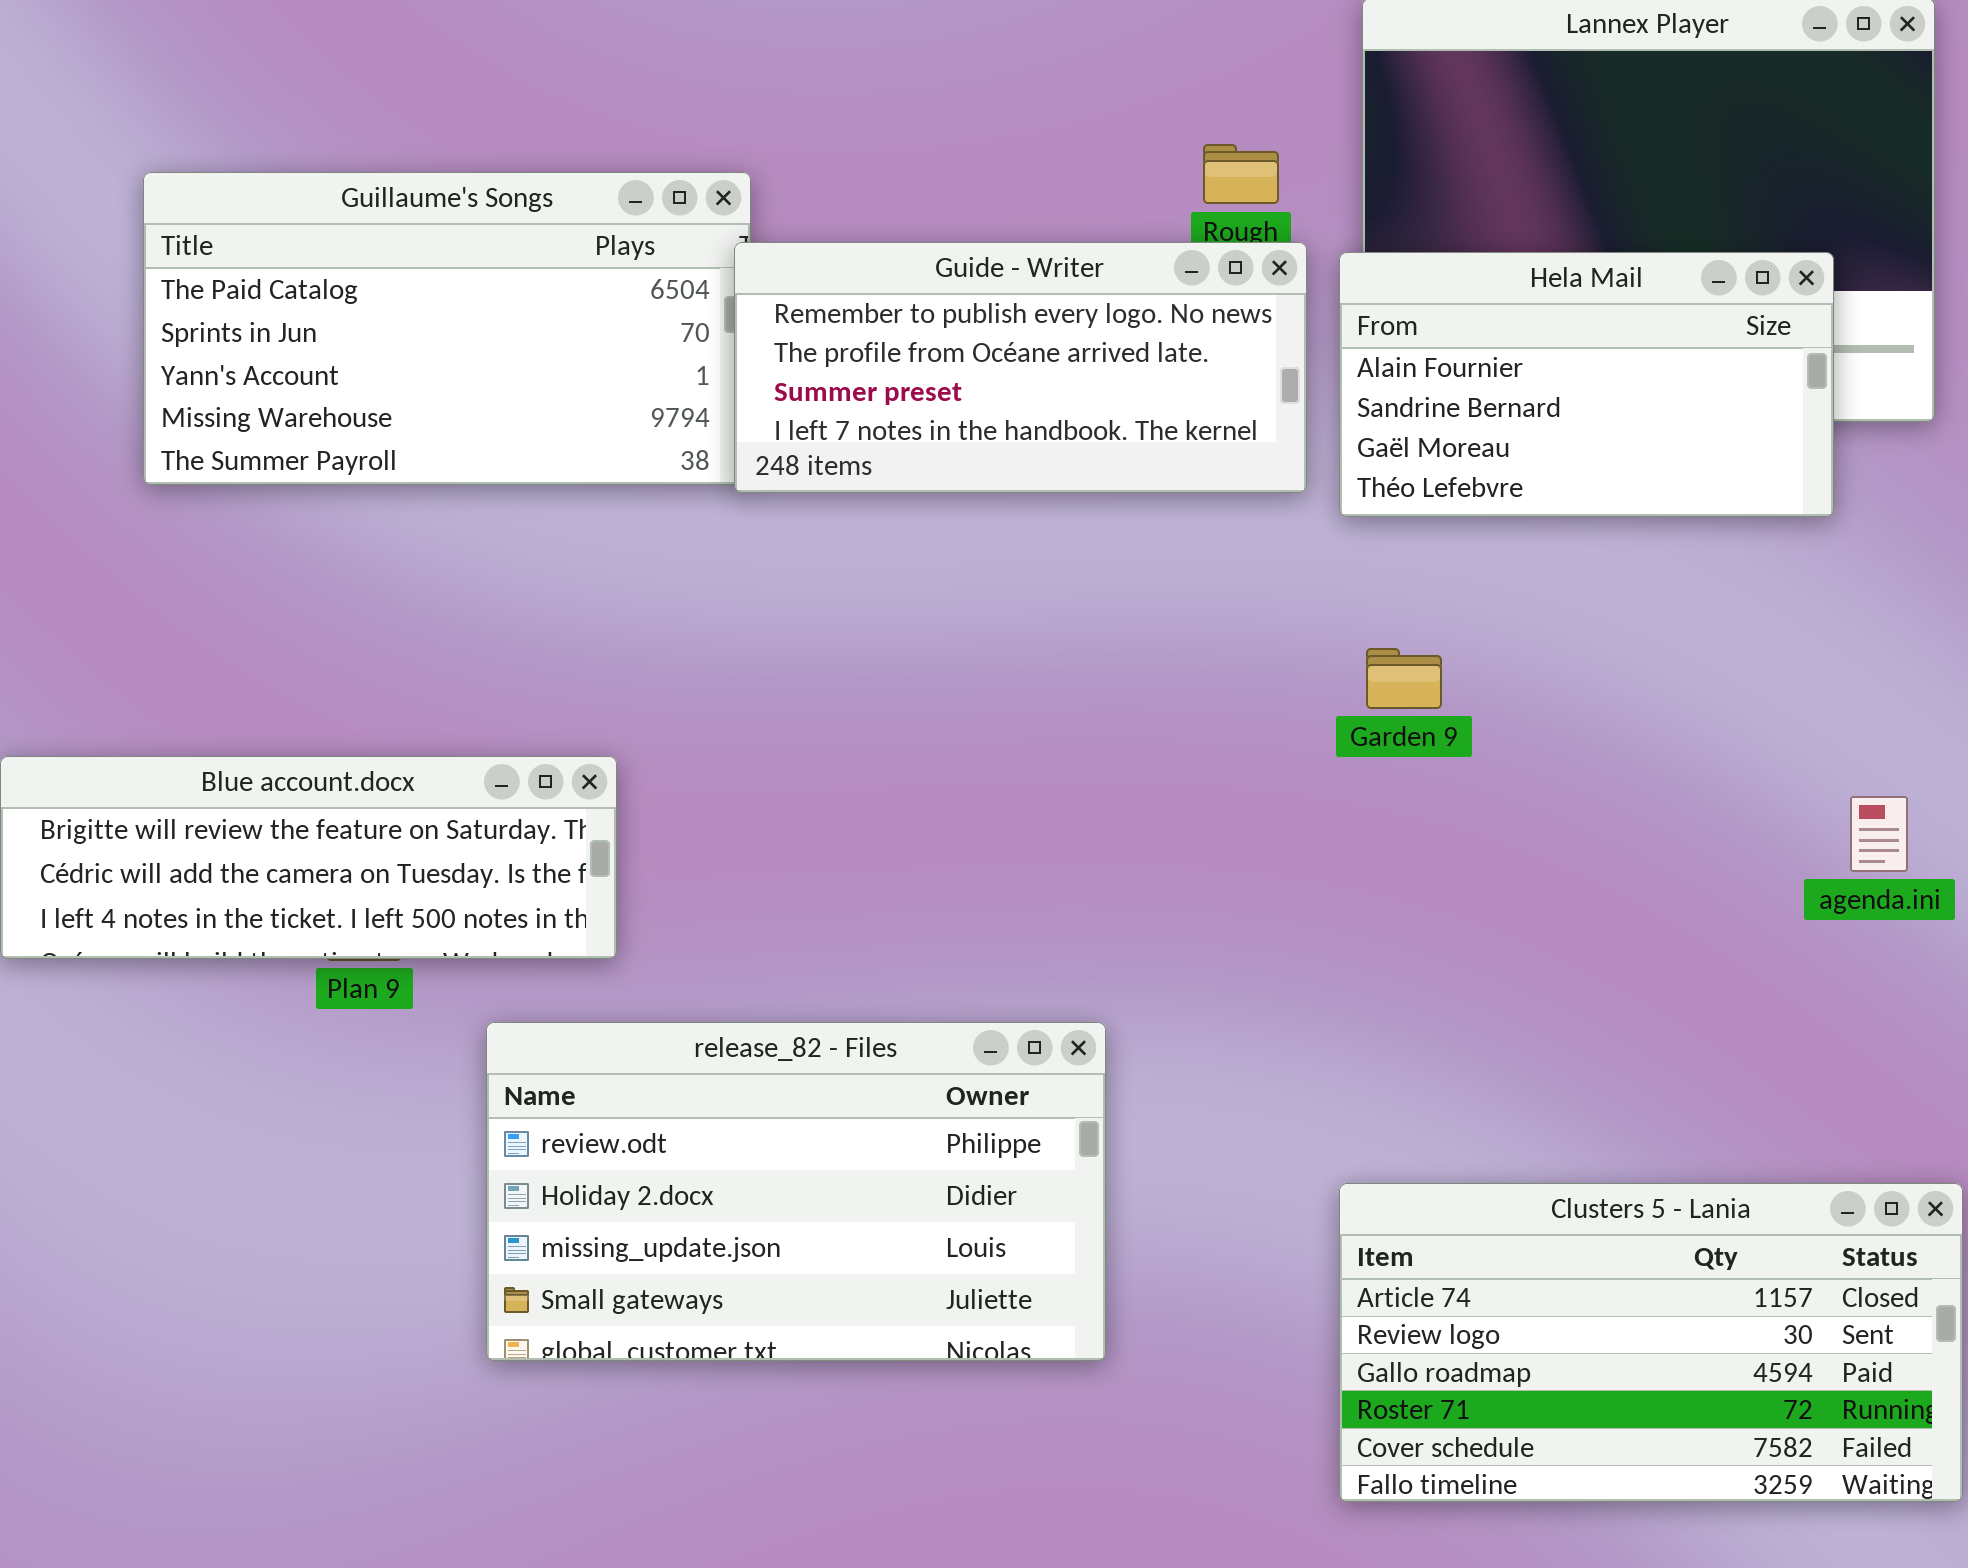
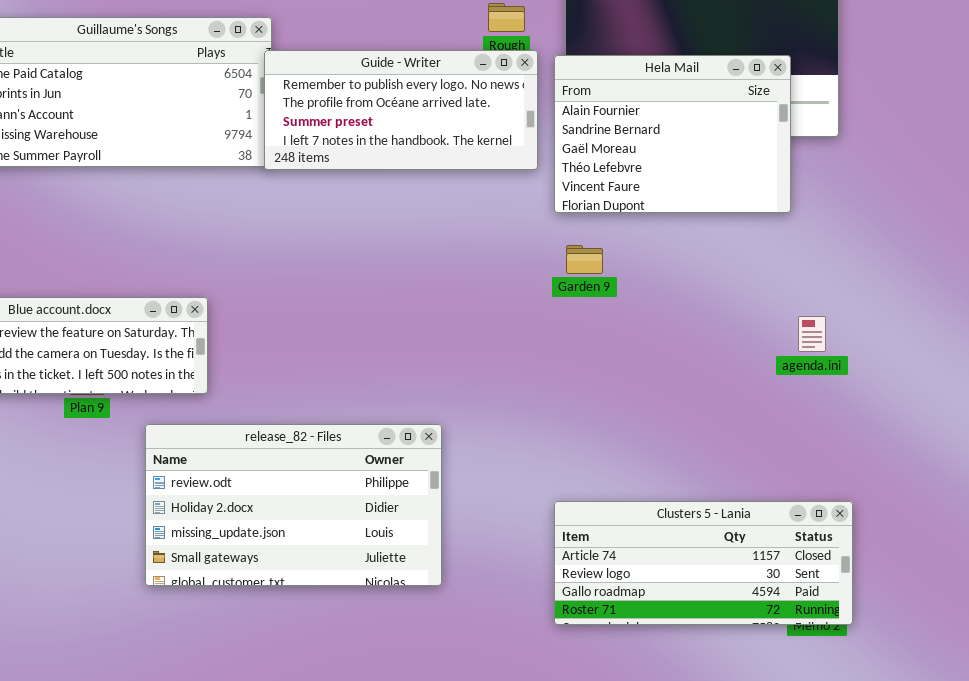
Hela Mail: [1339,252,1834,517] -> [554,55,791,213], resized
Clusters 5 - Lania: [1339,1183,1963,1502] -> [554,501,853,625], resized

